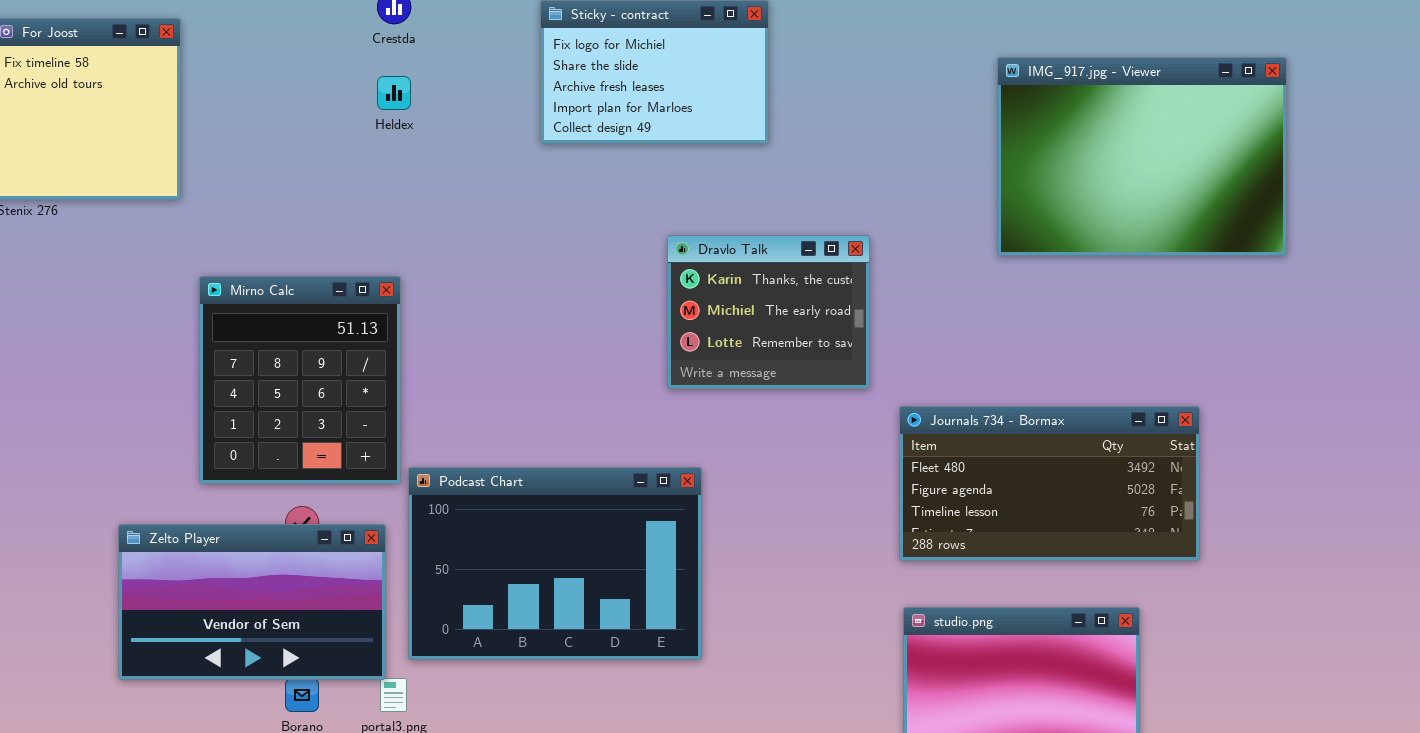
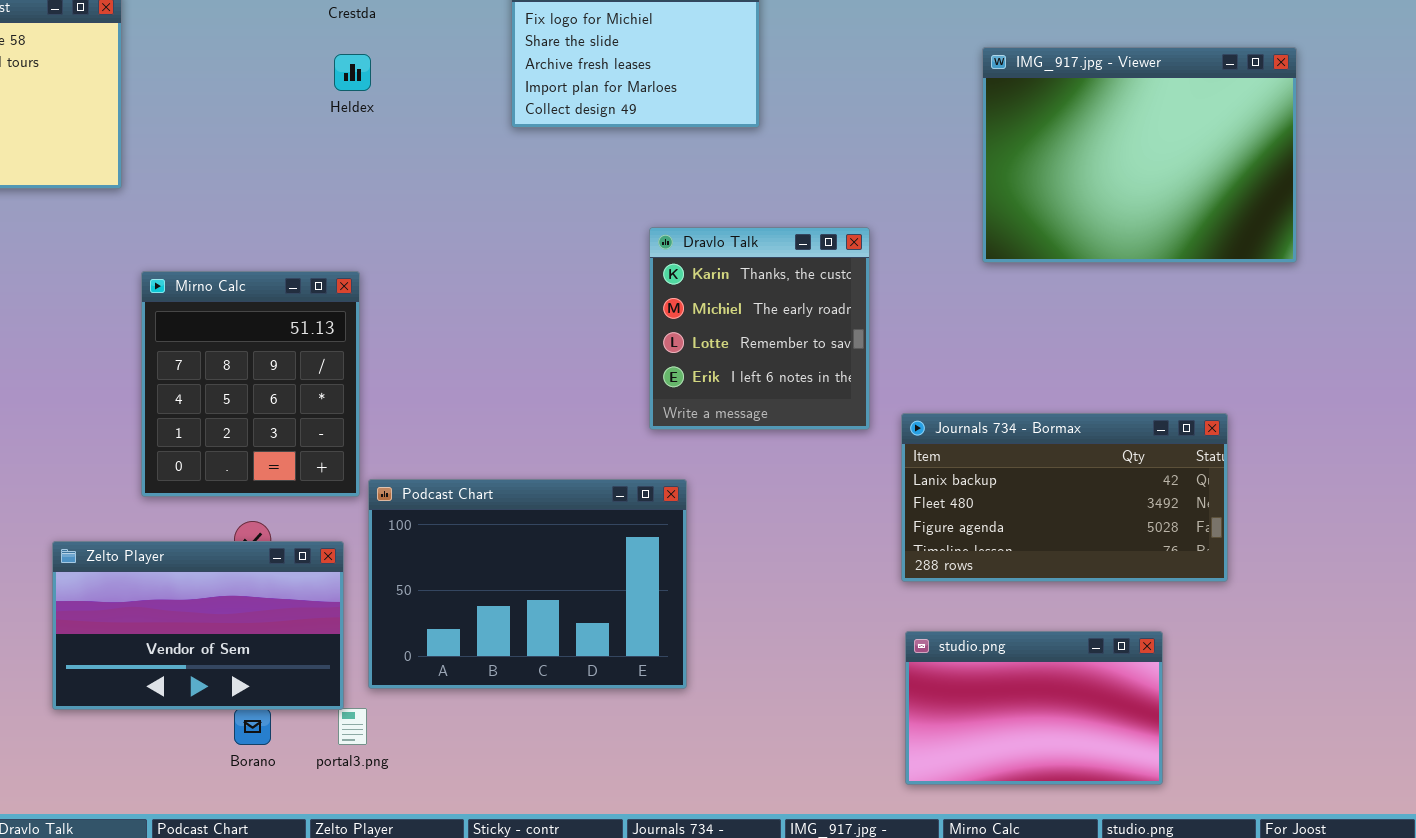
IMG_917.jpg - Viewer: [997,57,1287,256] -> [982,47,1297,263], moved
Dravlo Talk: [667,235,870,389] -> [649,227,870,430], resized
Journals 734 - Bormax: [899,406,1200,561] -> [901,413,1228,582], scrolled up 1 row

